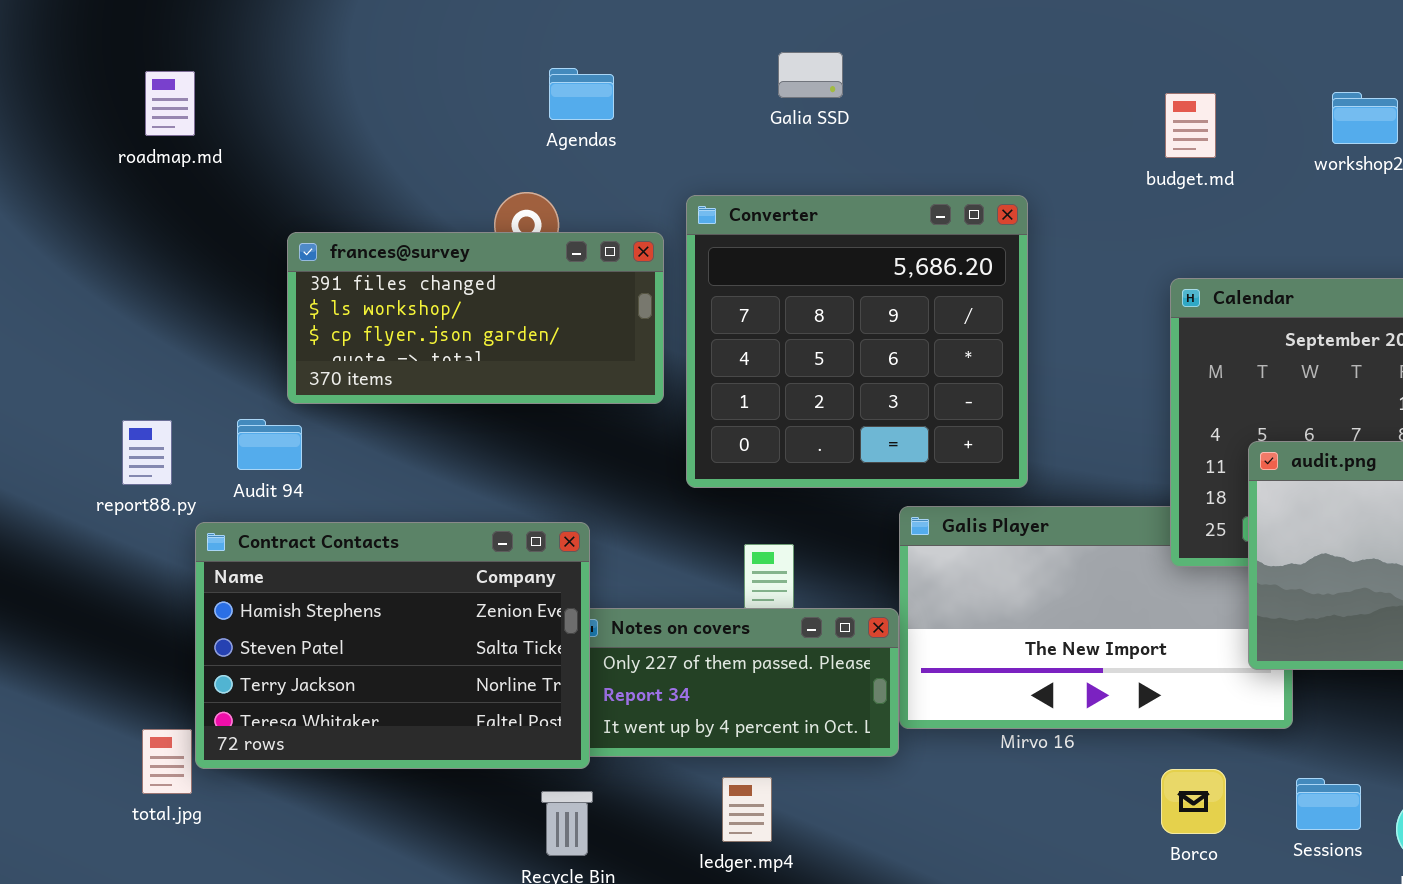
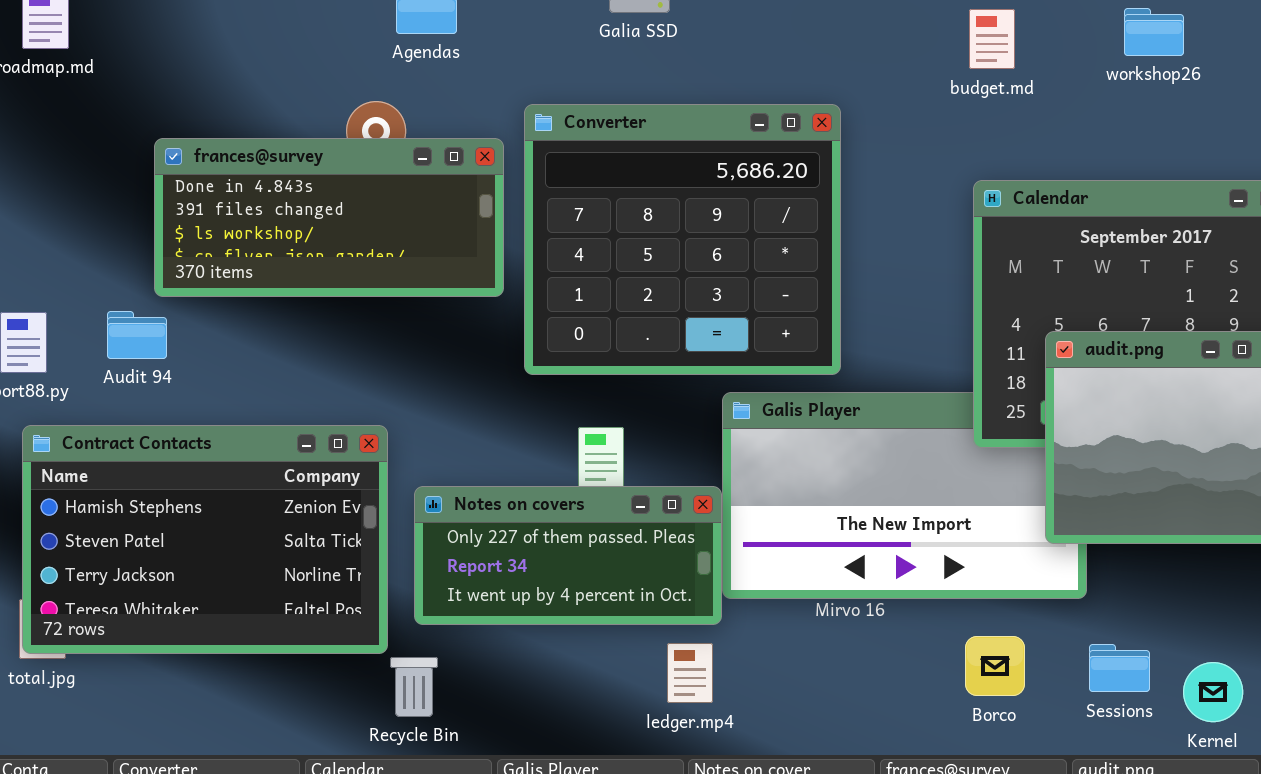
frances@survey: [287,232,664,404] -> [154,138,504,297], scrolled up 1 row
Contract Contacts: [195,522,590,769] -> [22,425,388,654], moved
ledger.mp4: [722,777,772,842] -> [667,643,713,703], moved

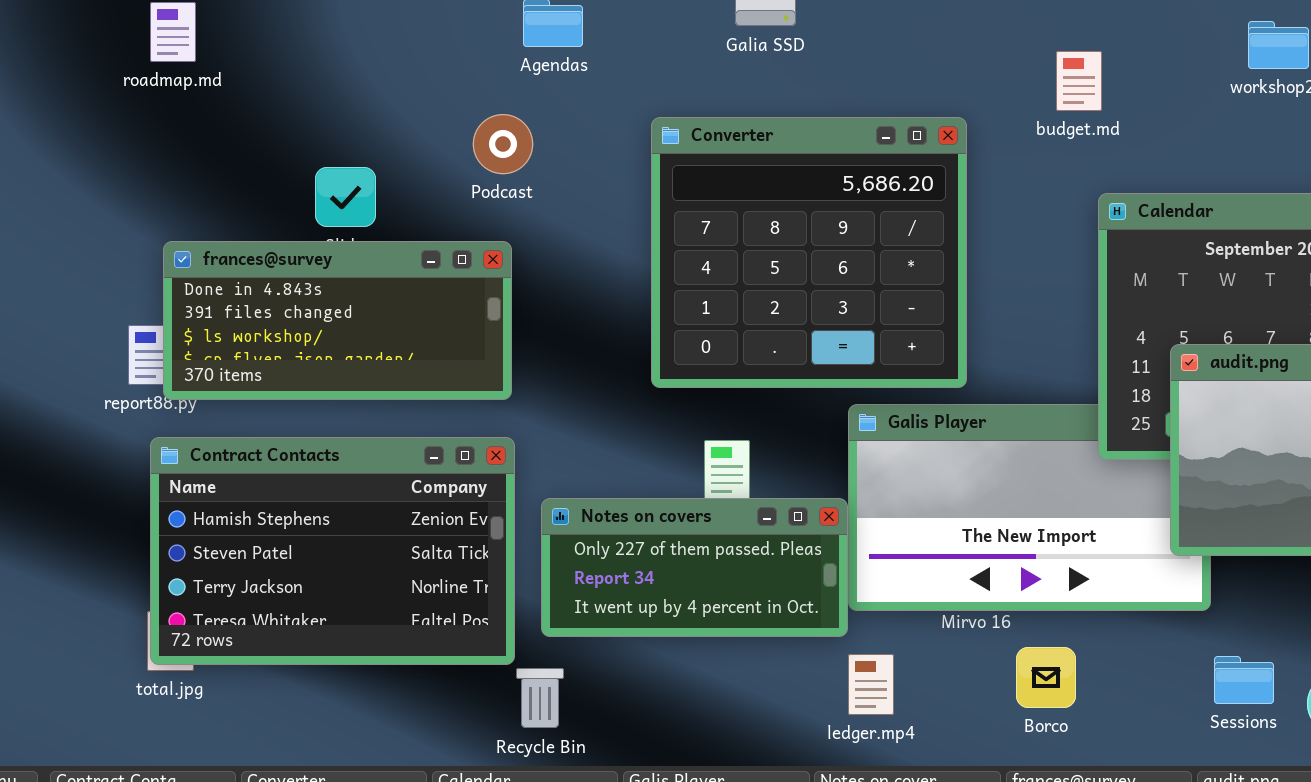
budget.md: [969,9,1015,69] -> [1056,51,1102,111], moved
frances@survey: [154,138,504,297] -> [163,241,512,400], moved
Borco: [965,636,1025,696] -> [1016,647,1076,708], moved
ledger.mp4: [667,643,713,703] -> [848,654,894,715], moved

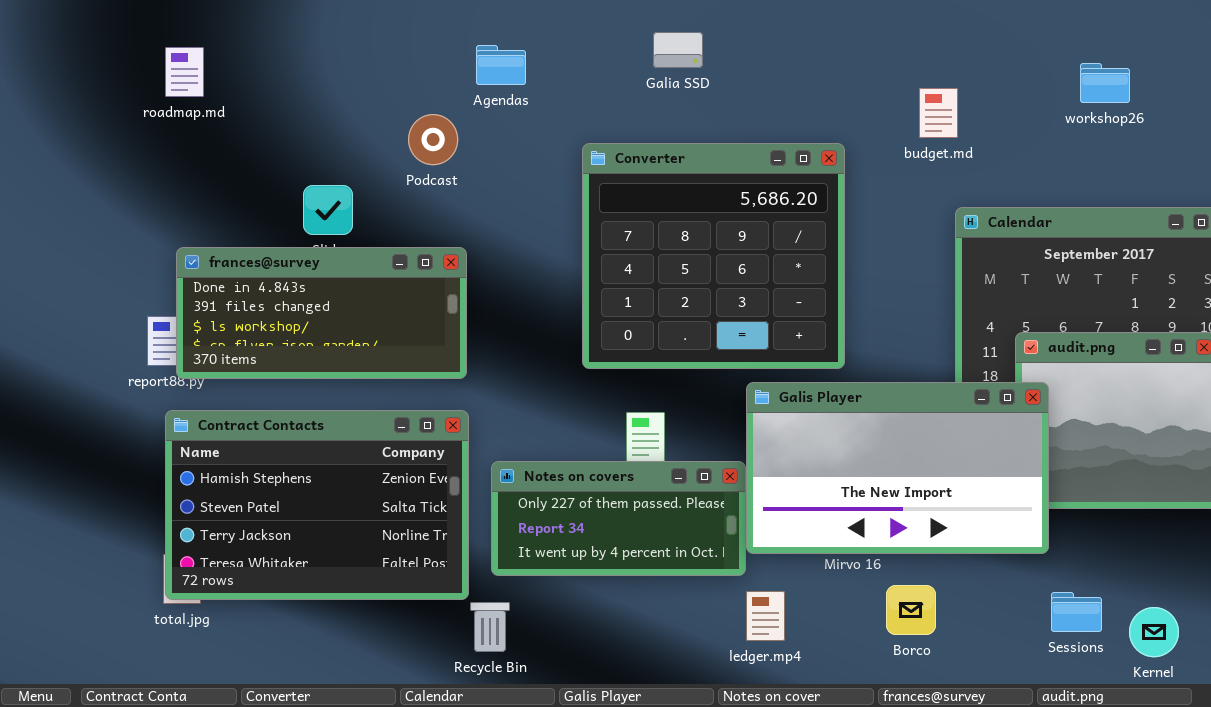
Podcast: [473,114,533,174] -> [408,114,458,165], moved
Galis Player: [848,404,1211,611] -> [746,382,1049,554], raised

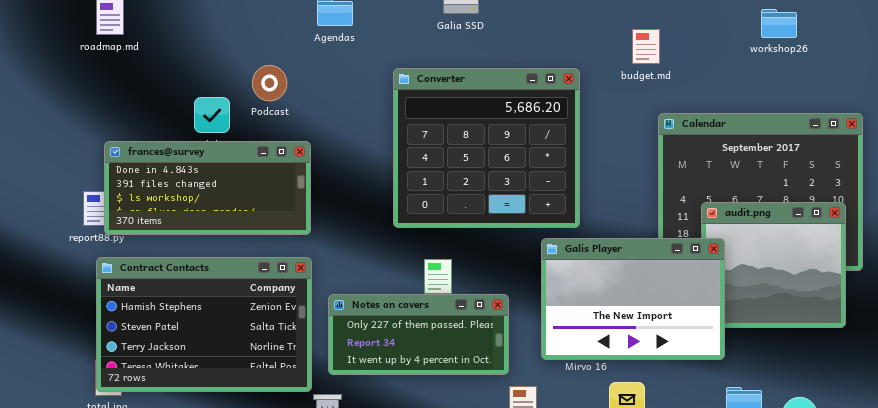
workshop26: [1080,63,1130,103] -> [761,9,797,38], moved
Podcast: [408,114,458,165] -> [252,65,287,101], moved
Galis Player: [746,382,1049,554] -> [541,238,725,360], resized

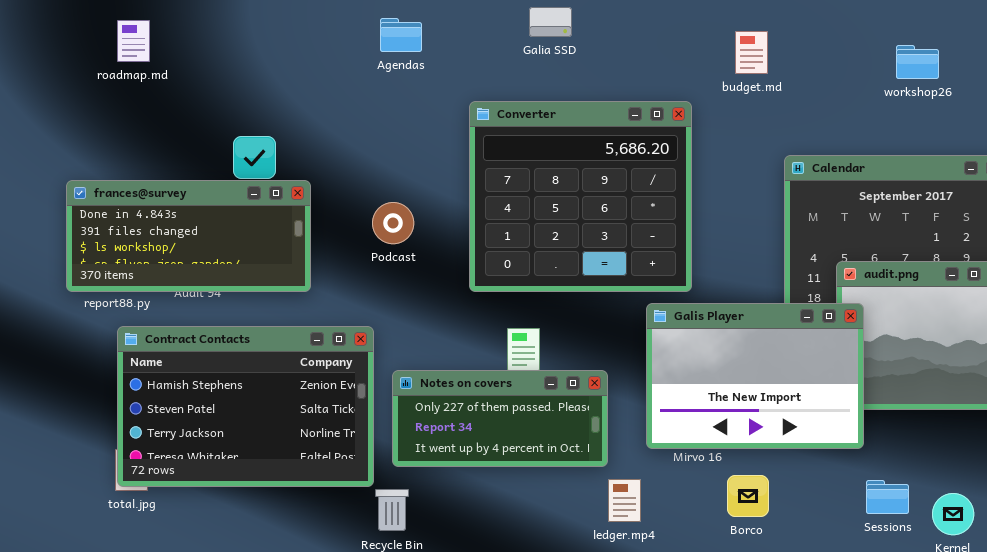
workshop26: [761,9,797,38] -> [896,45,939,79], moved
budget.md: [632,29,660,64] -> [735,31,768,74], moved
Podcast: [252,65,287,101] -> [372,202,414,244], moved
frances@survey: [104,141,311,235] -> [66,180,311,292], moved

